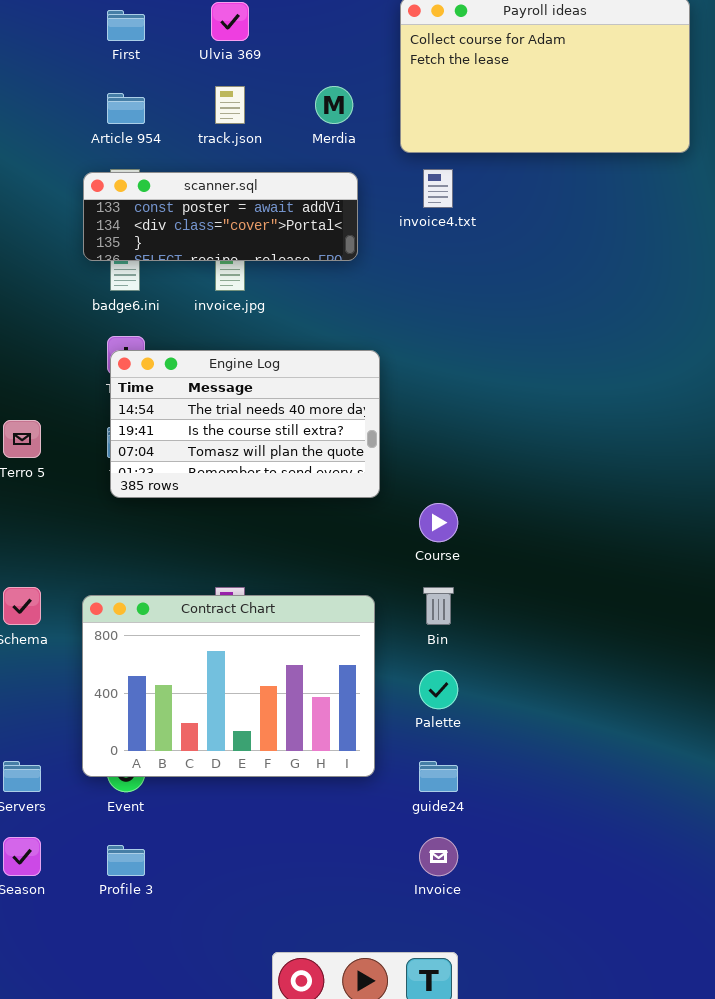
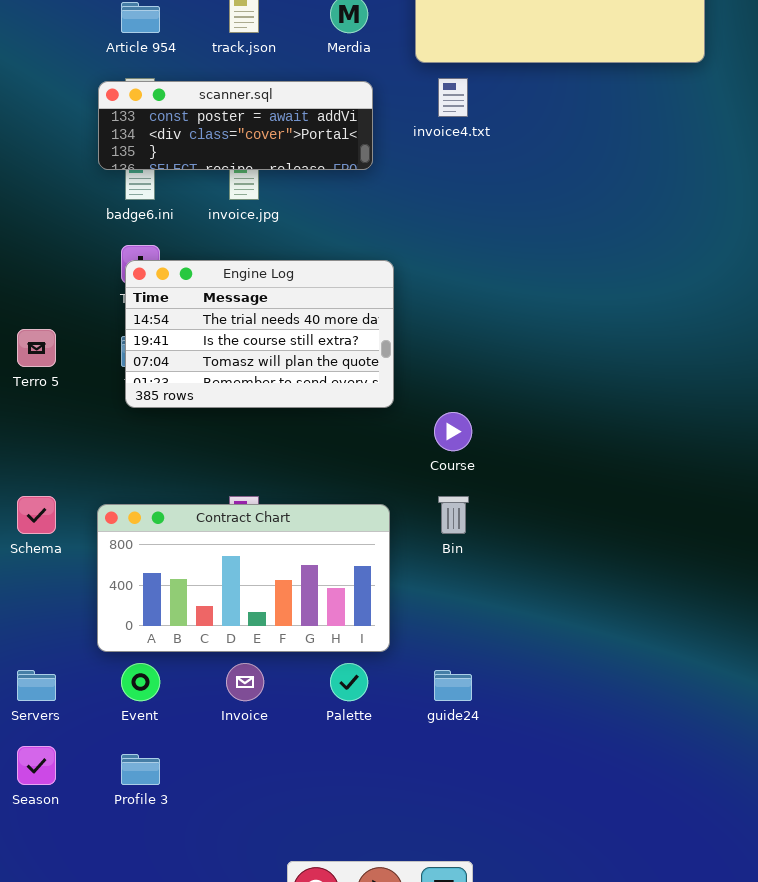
Contract Chart: [82,595,375,777] -> [97,504,390,652], resized
Palette: [419,670,458,709] -> [330,663,368,701], moved
Invoice: [419,837,458,876] -> [226,663,264,701], moved

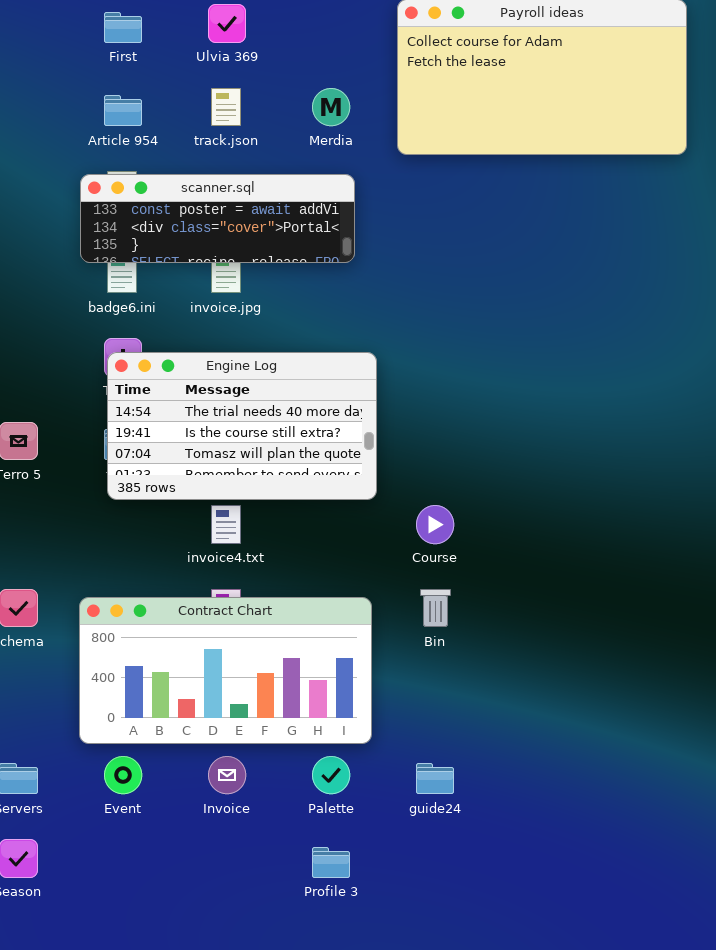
invoice4.txt: [438,78,468,117] -> [211,505,241,544], moved
Profile 3: [121,754,160,785] -> [312,847,350,878], moved

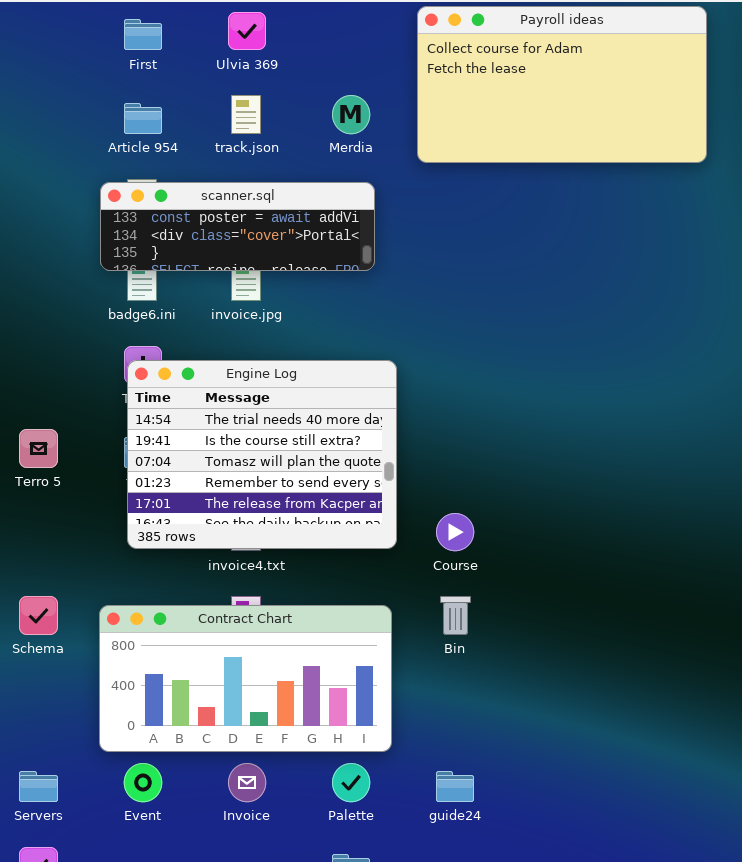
Engine Log: [107,352,377,500] -> [127,360,397,549], resized

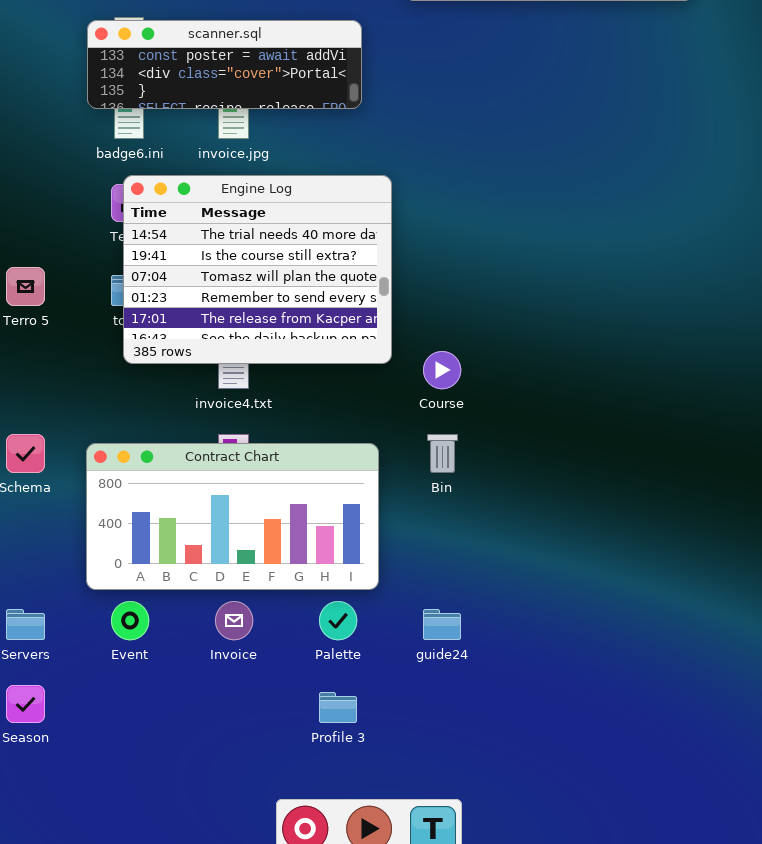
Engine Log: [127,360,397,549] -> [123,175,392,364], moved

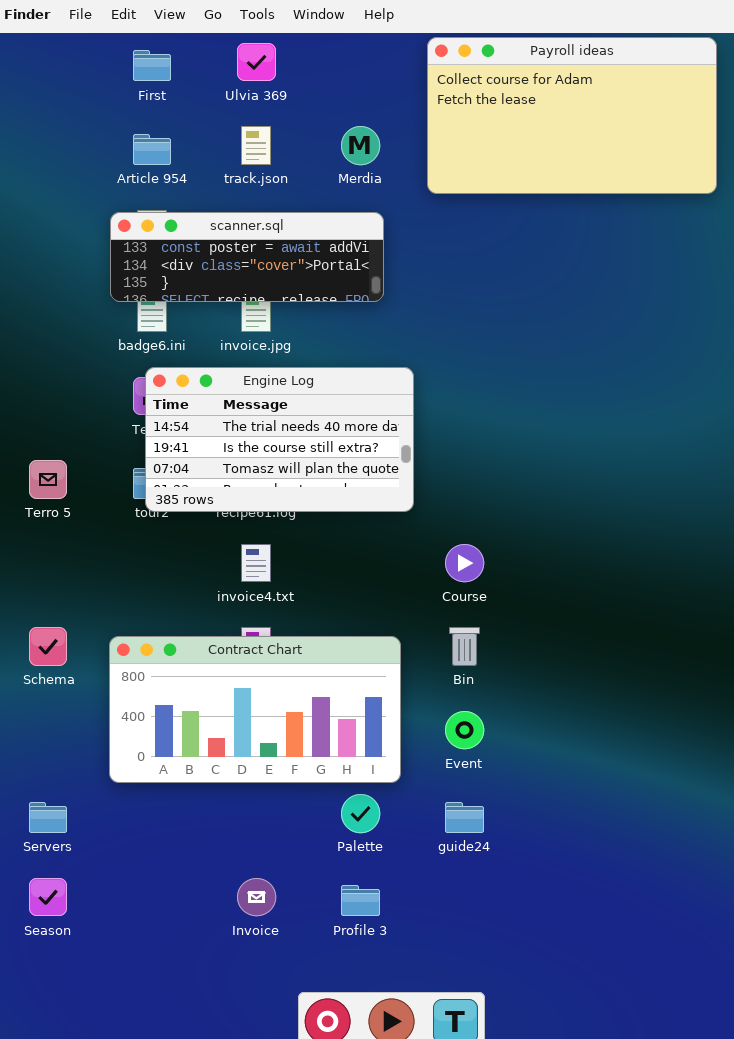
Engine Log: [123,175,392,364] -> [145,367,414,512], resized
Event: [111,601,149,640] -> [445,711,484,749], moved
Invoice: [215,601,253,640] -> [237,878,276,916], moved

